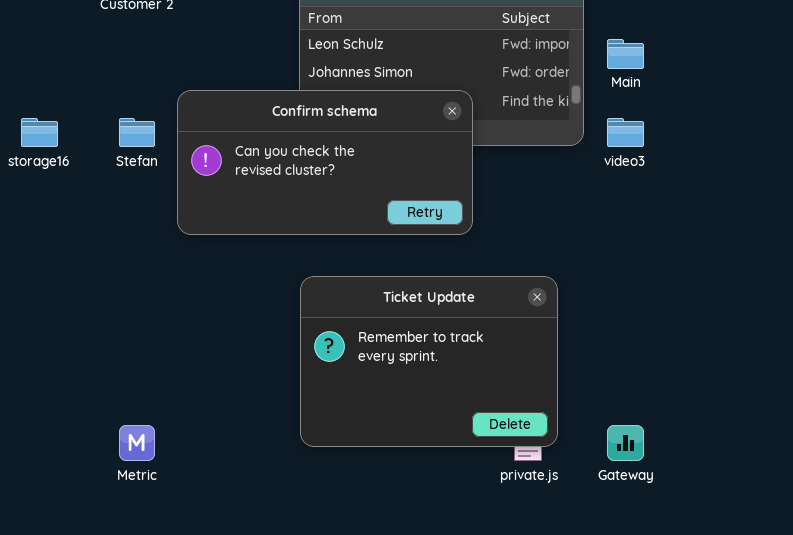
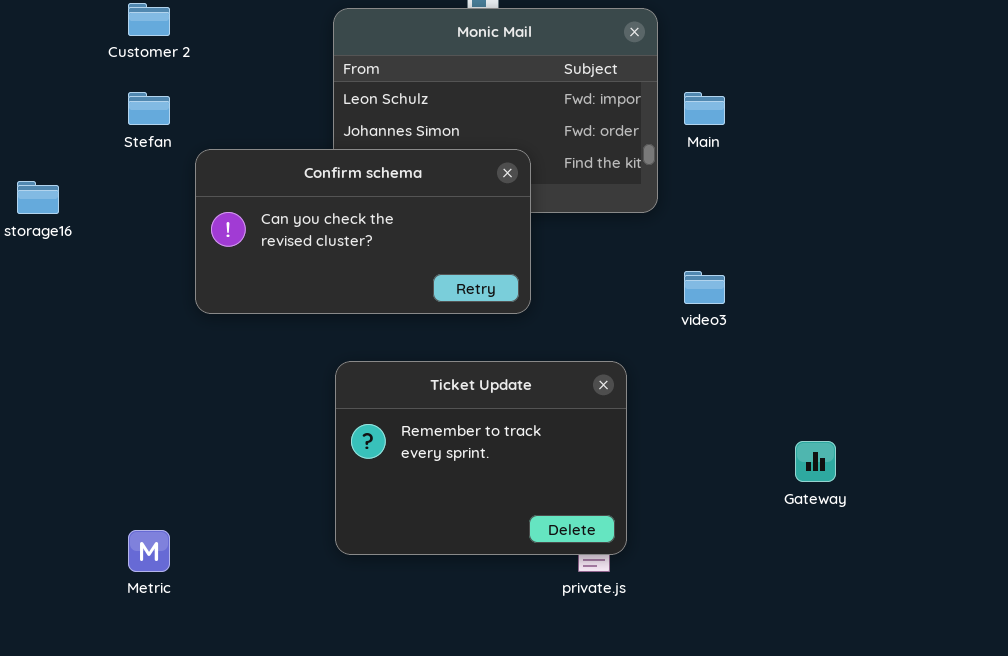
Stefan: [119,118,155,147] -> [128,92,170,125], moved
video3: [607,118,644,147] -> [684,271,725,304], moved
Gateway: [607,425,644,461] -> [795,441,836,482], moved

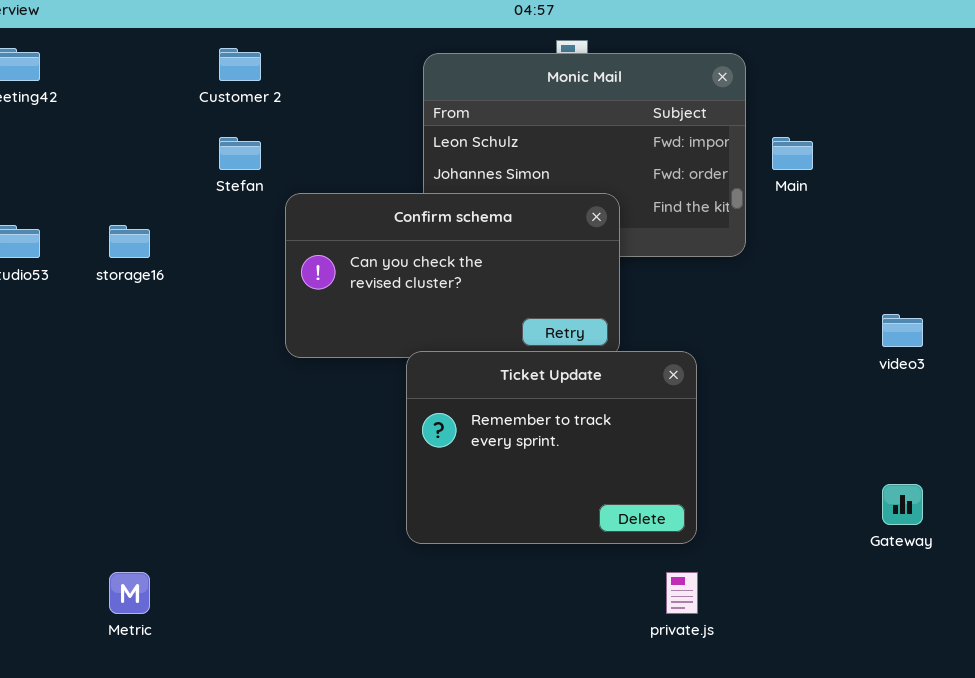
video3: [684,271,725,304] -> [882,314,923,347], moved
Ticket Update: [335,361,627,555] -> [406,351,697,544], moved
Metric: [128,530,170,572] -> [109,572,150,614], moved

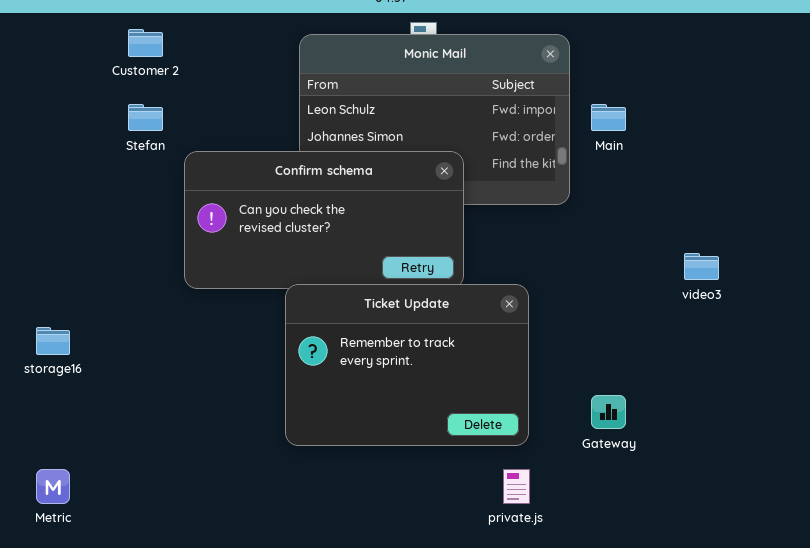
storage16: [109,225,150,258] -> [36,327,70,355], moved
Gateway: [882,484,923,525] -> [591,395,626,429], moved

